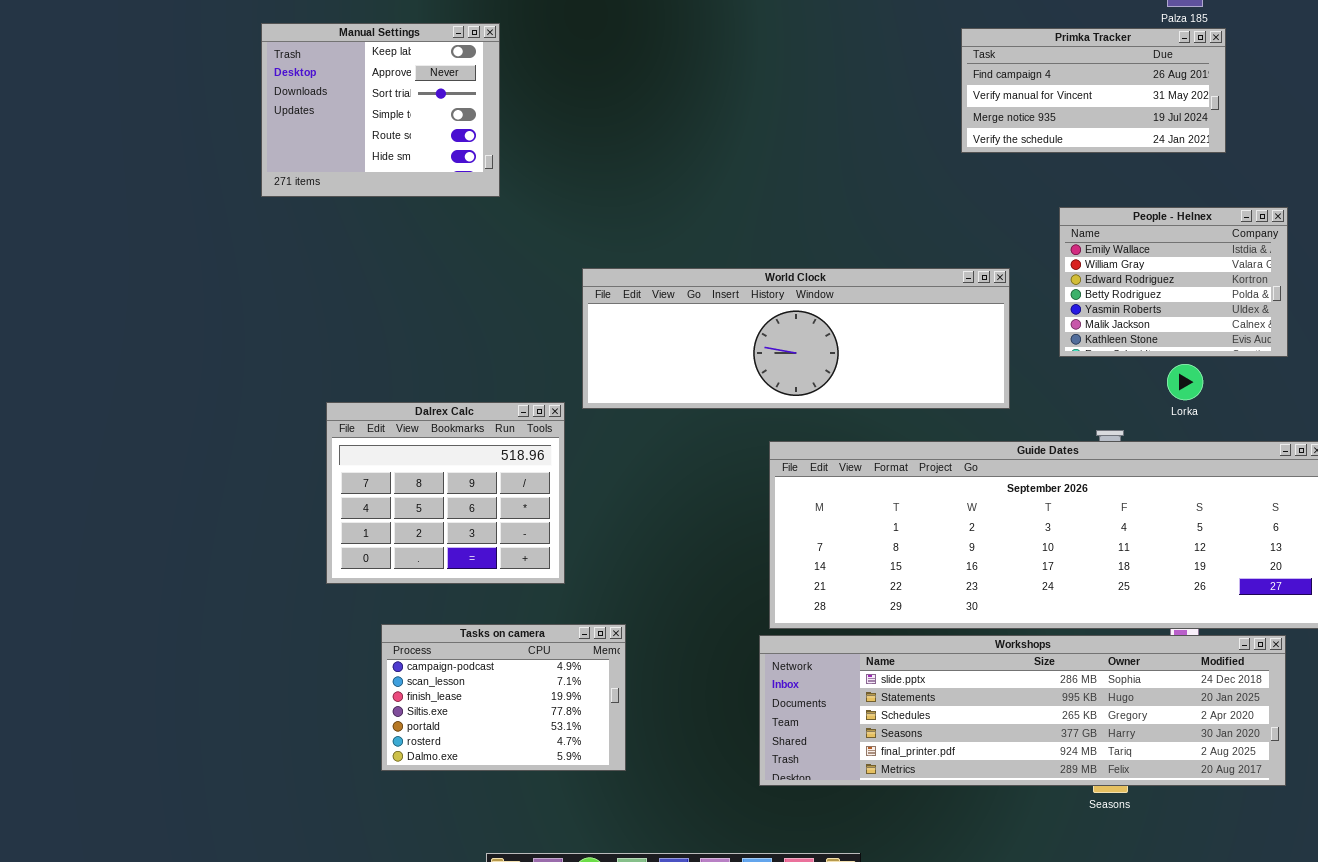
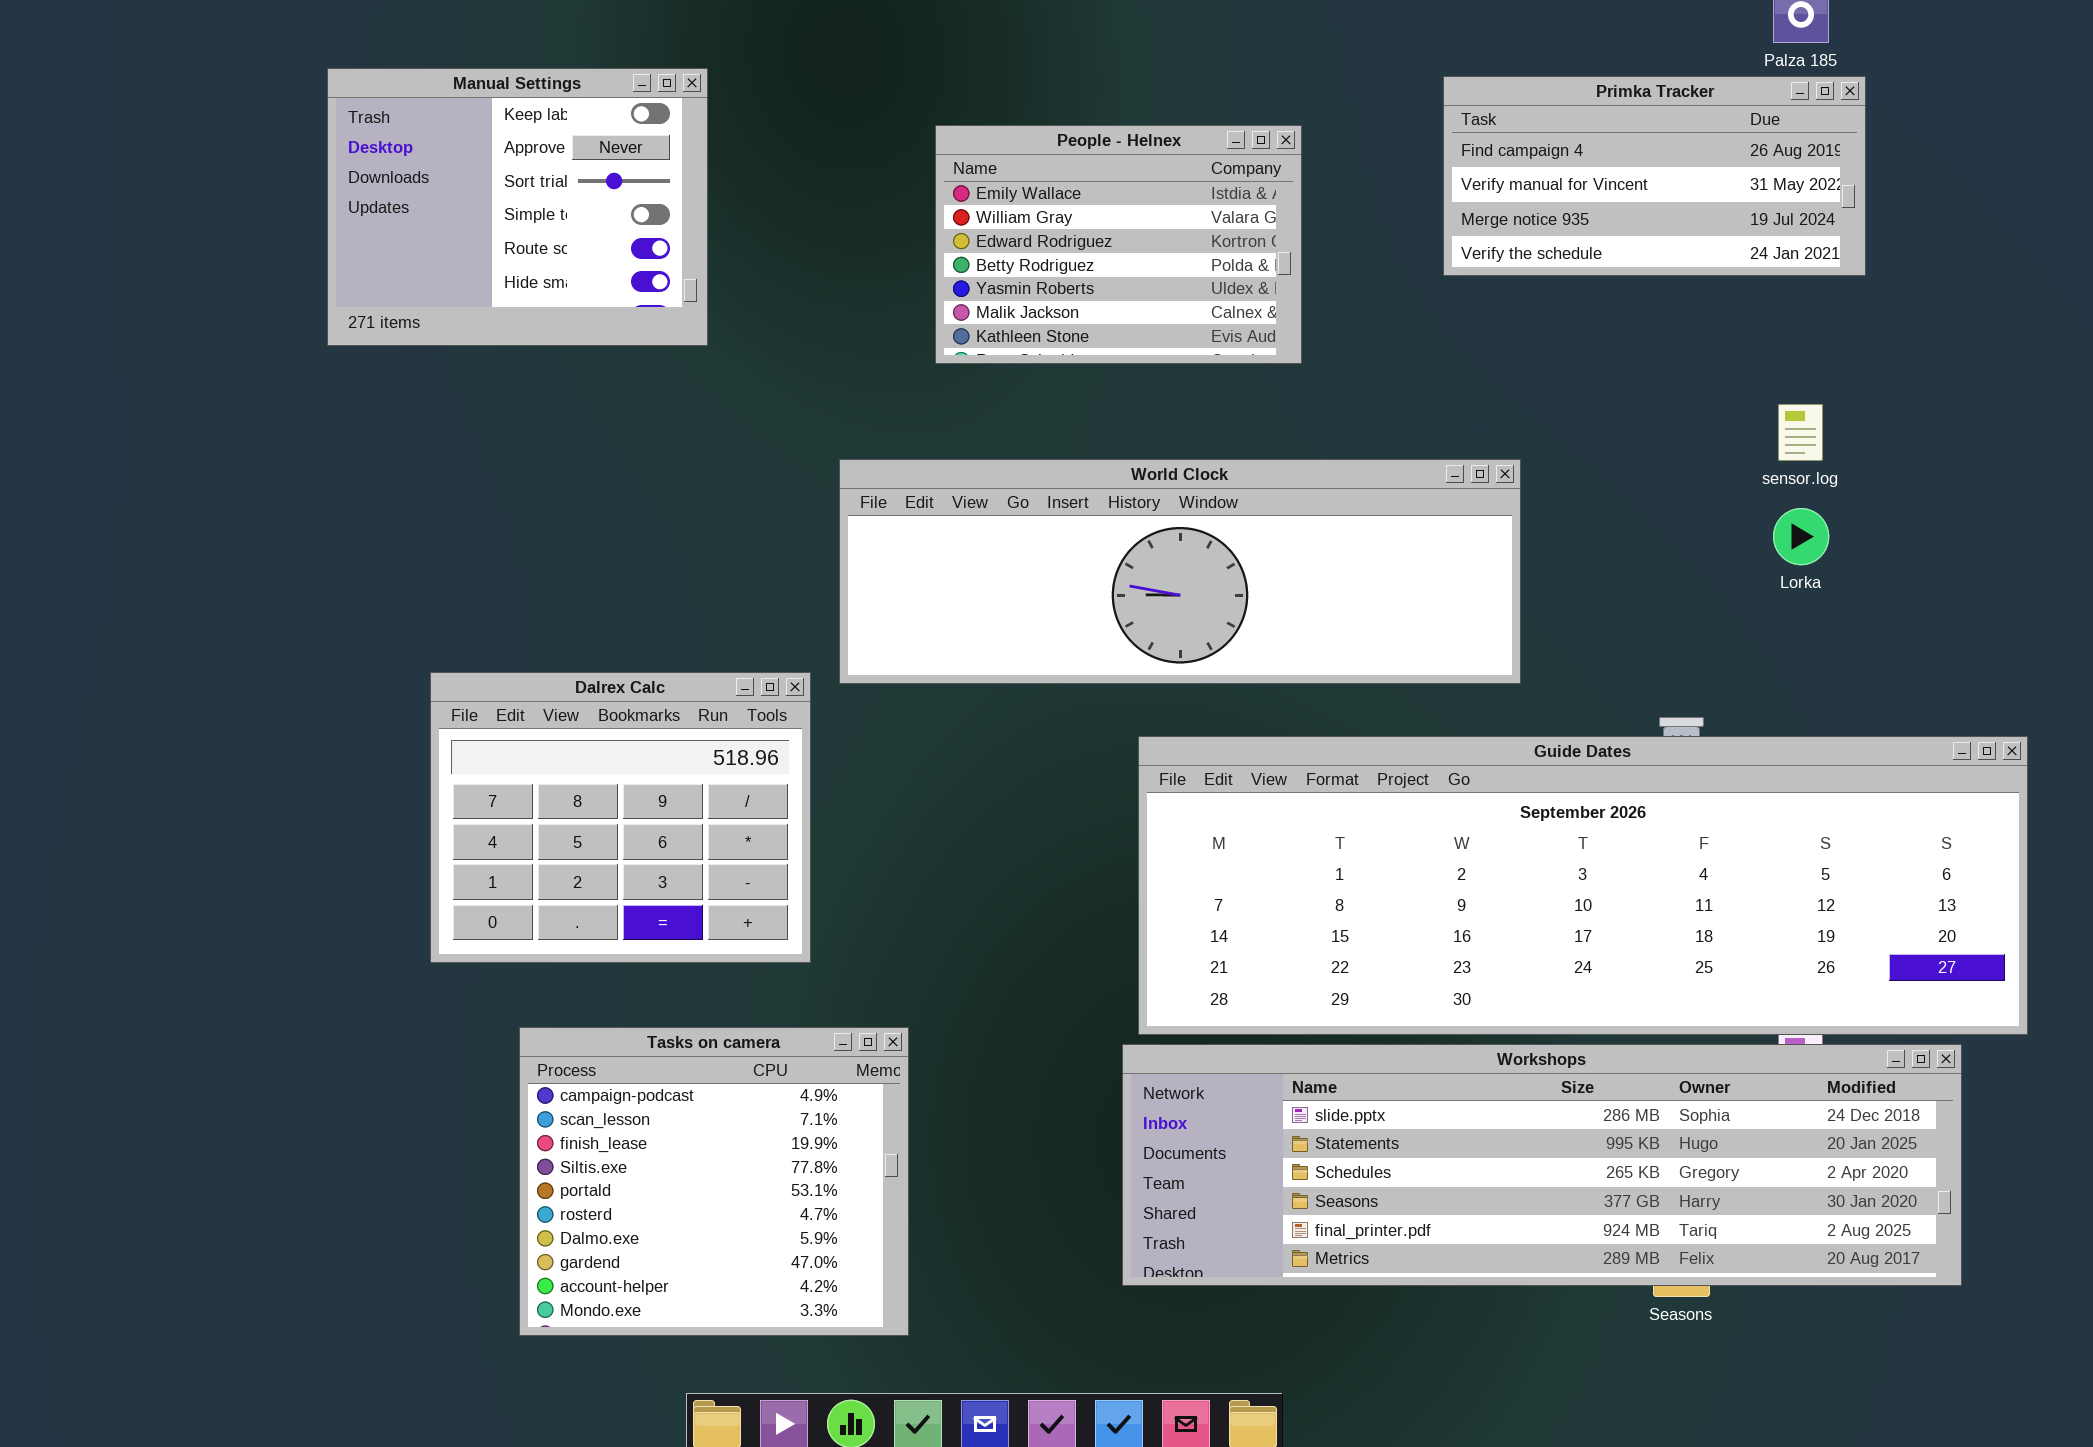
People - Helnex: [1059,207,1288,357] -> [935,125,1302,364], moved
Lorka: [1167,364,1203,400] -> [1773,508,1829,565], moved
Tasks on camera: [381,624,626,771] -> [519,1027,909,1336], resized

